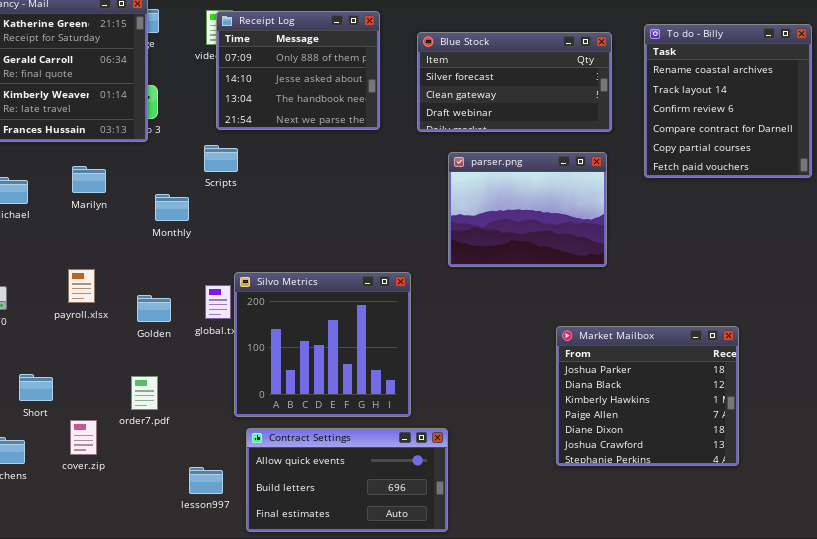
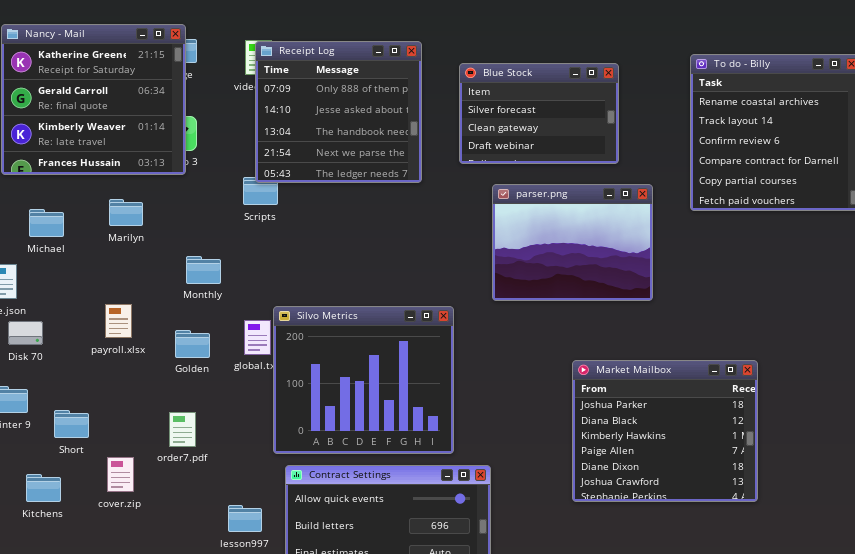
Receipt Log: [216,11,380,130] -> [255,41,422,183], resized
Blue Stock: [417,32,612,132] -> [459,63,619,164], resized
Monthly: [155,194,189,221] -> [186,256,221,284], moved
Market Mailbox: [556,326,739,466] -> [572,360,758,502], moved

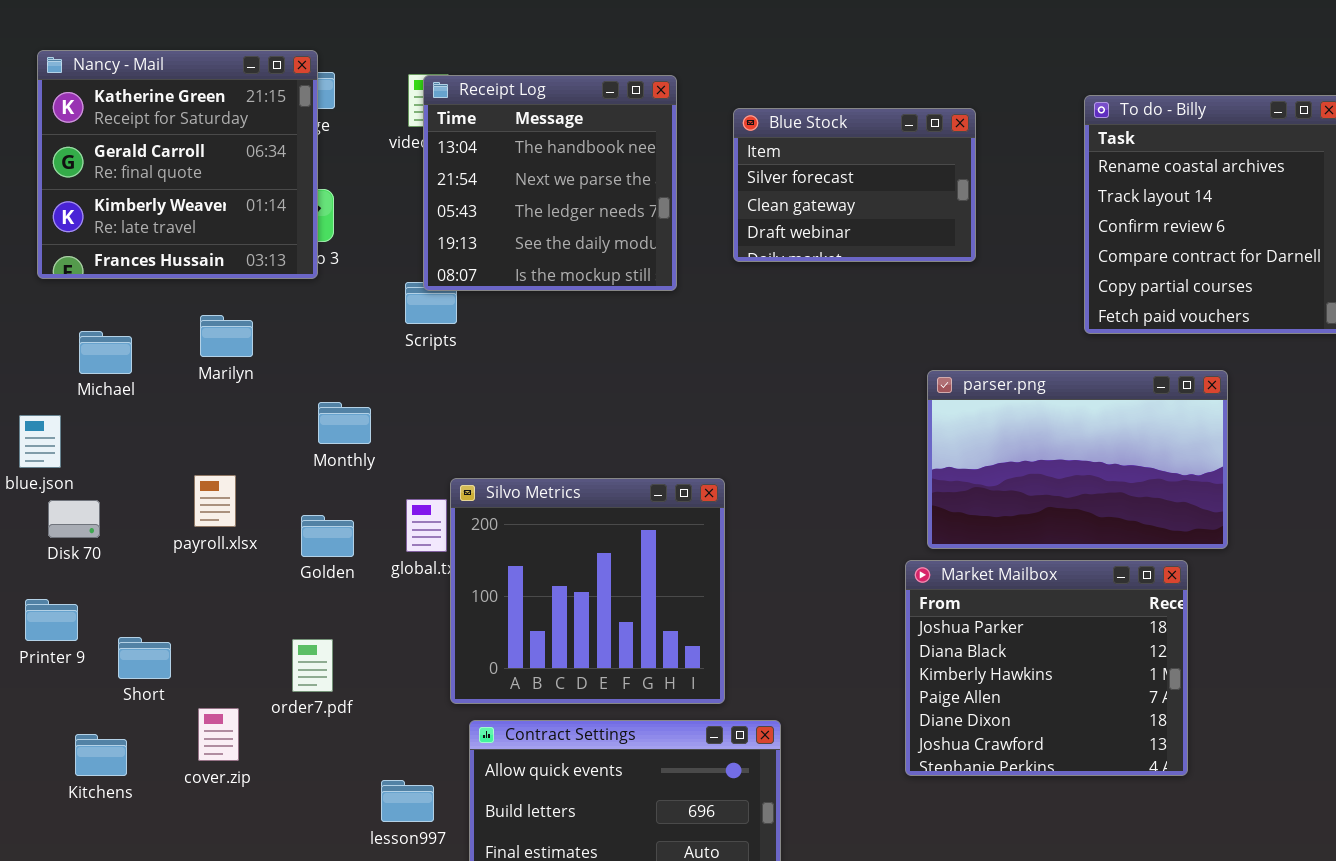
Receipt Log: [255,41,422,183] -> [423,75,677,291], scrolled down 2 rows
parser.png: [492,184,653,301] -> [927,370,1228,549], moved, resized

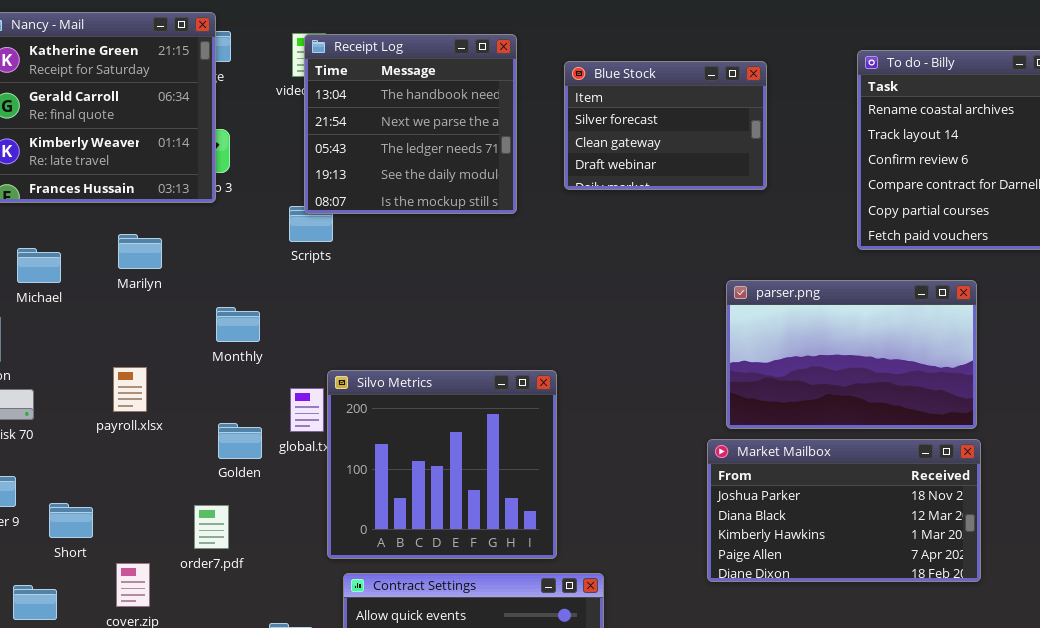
Golden: [301,515,354,557] -> [218,423,262,459], moved
Market Mailbox: [905,560,1188,776] -> [707,439,981,582], resized

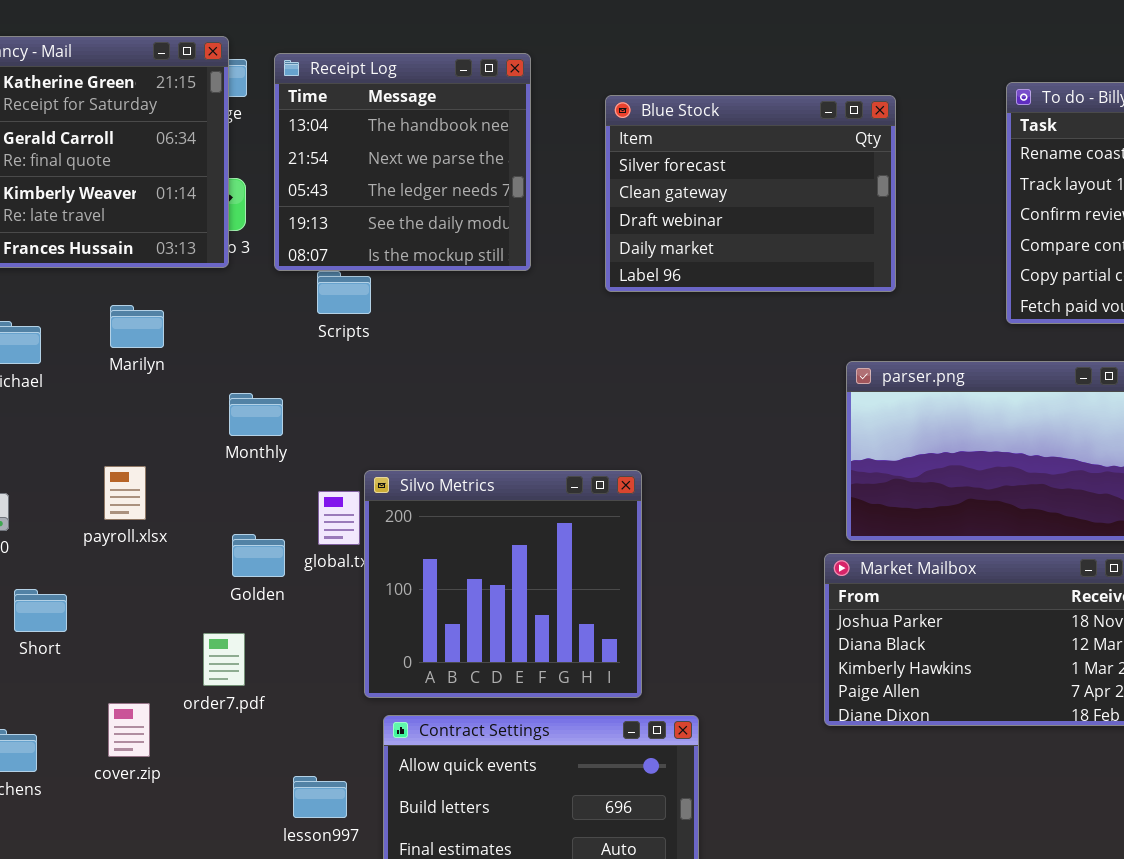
Receipt Log: [304,34,517,214] -> [274,53,531,271], moved
Blue Stock: [564,61,767,190] -> [605,95,896,292], resized
Short: [49,503,93,538] -> [14,589,67,632], moved

